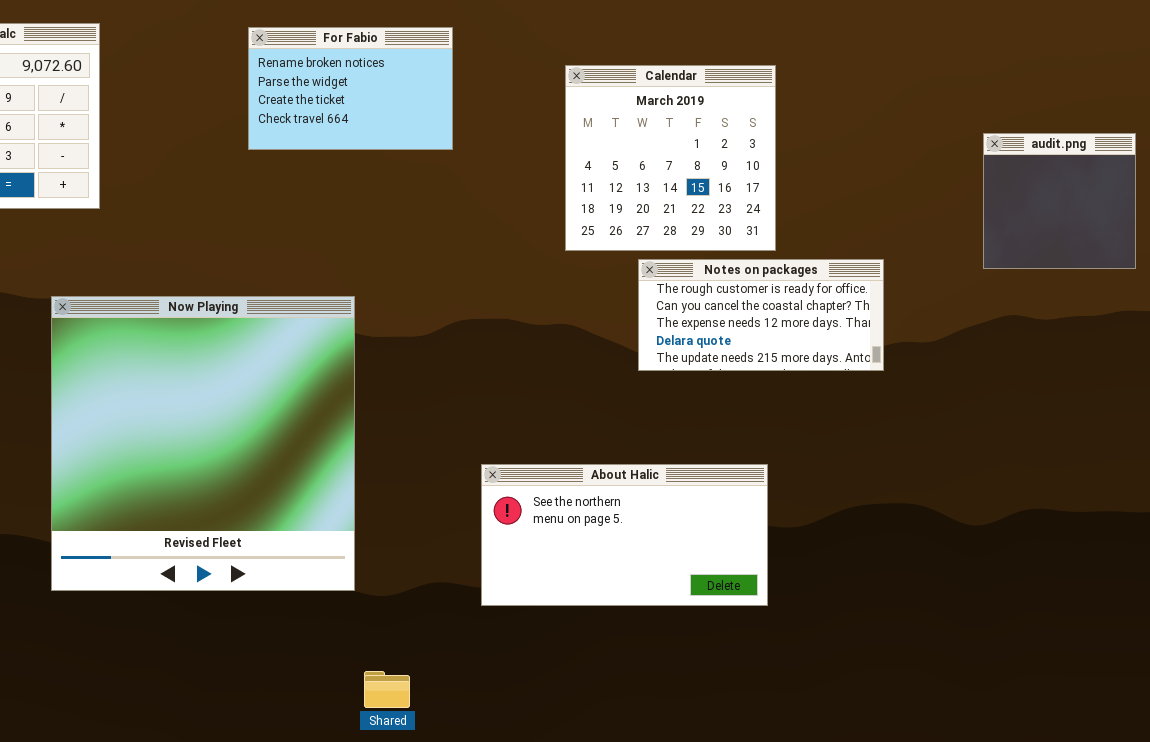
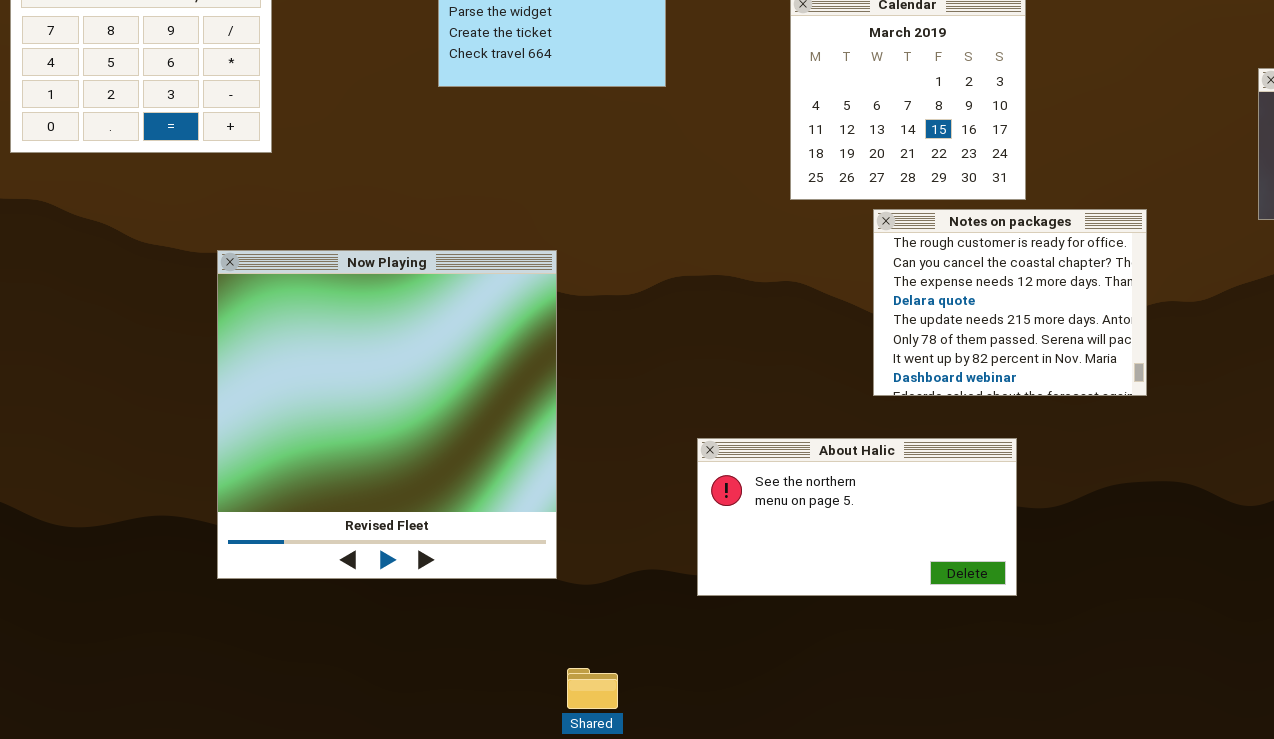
Notes on packages: [638,259,884,371] -> [873,209,1147,396], resized

